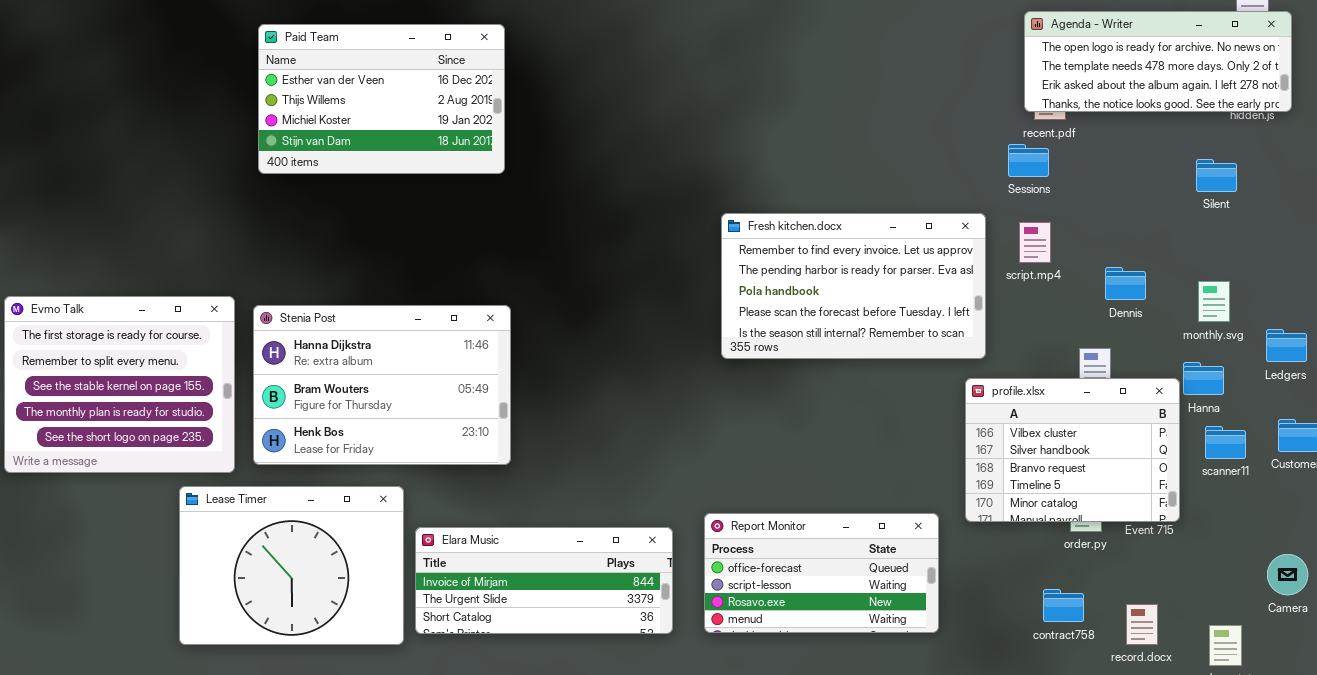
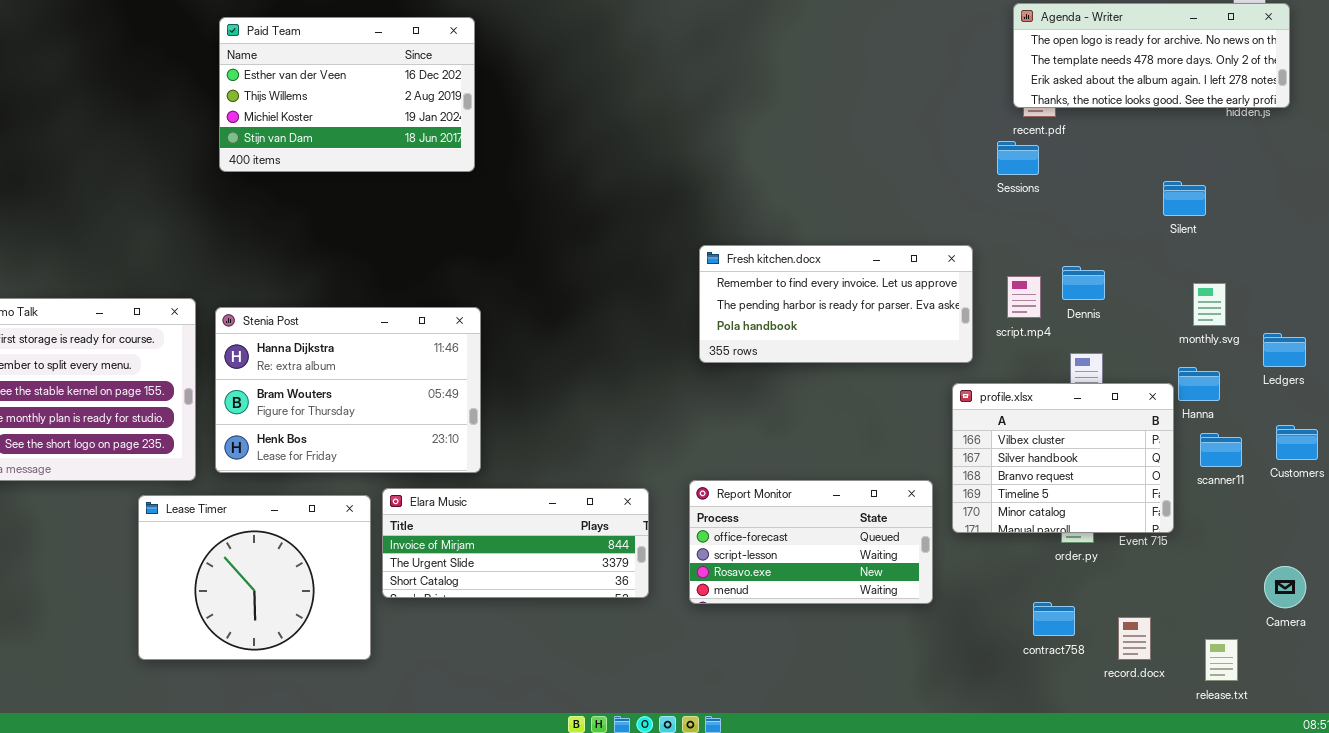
Silent: [1196,159,1237,192] -> [1163,181,1206,216], moved
Fresh kitchen.docx: [721,213,986,359] -> [699,245,973,363], resized
script.mp4: [1019,222,1051,263] -> [1007,276,1041,318], moved
Dennis: [1105,267,1146,300] -> [1062,266,1105,300], moved
Report Monitor: [704,513,939,633] -> [689,480,933,604], moved
Elara Music: [415,527,673,634] -> [382,488,649,598], moved

